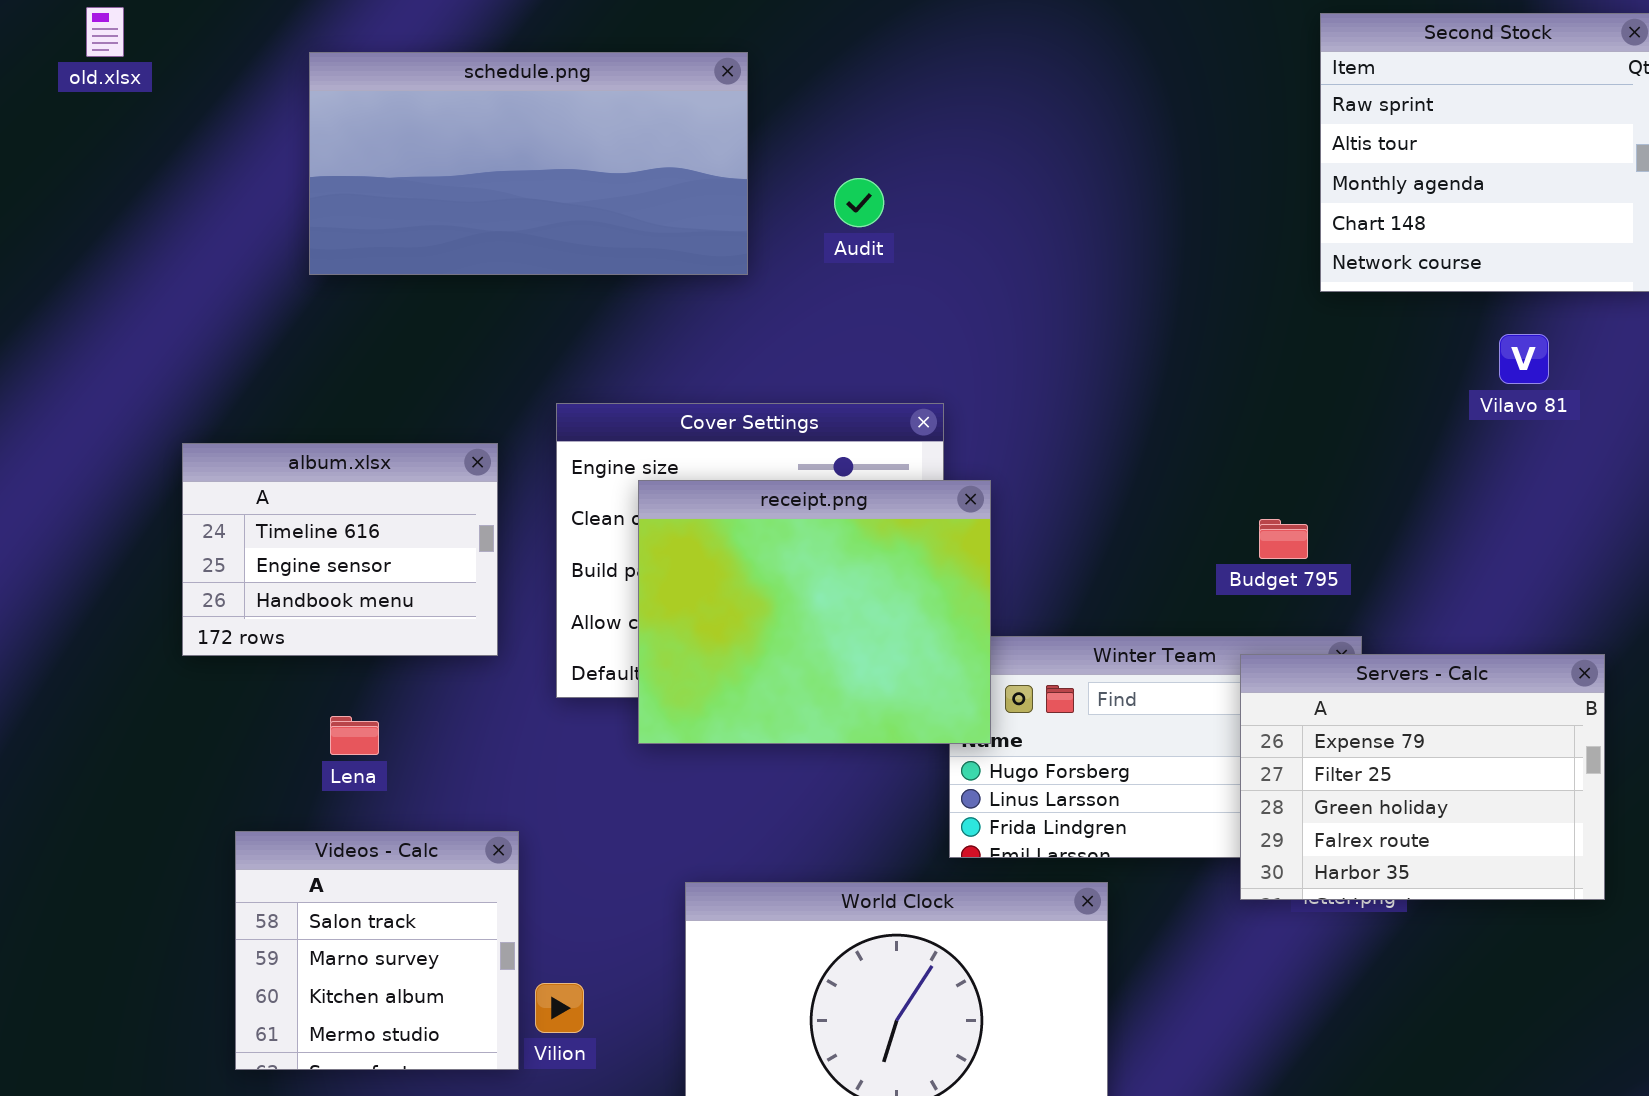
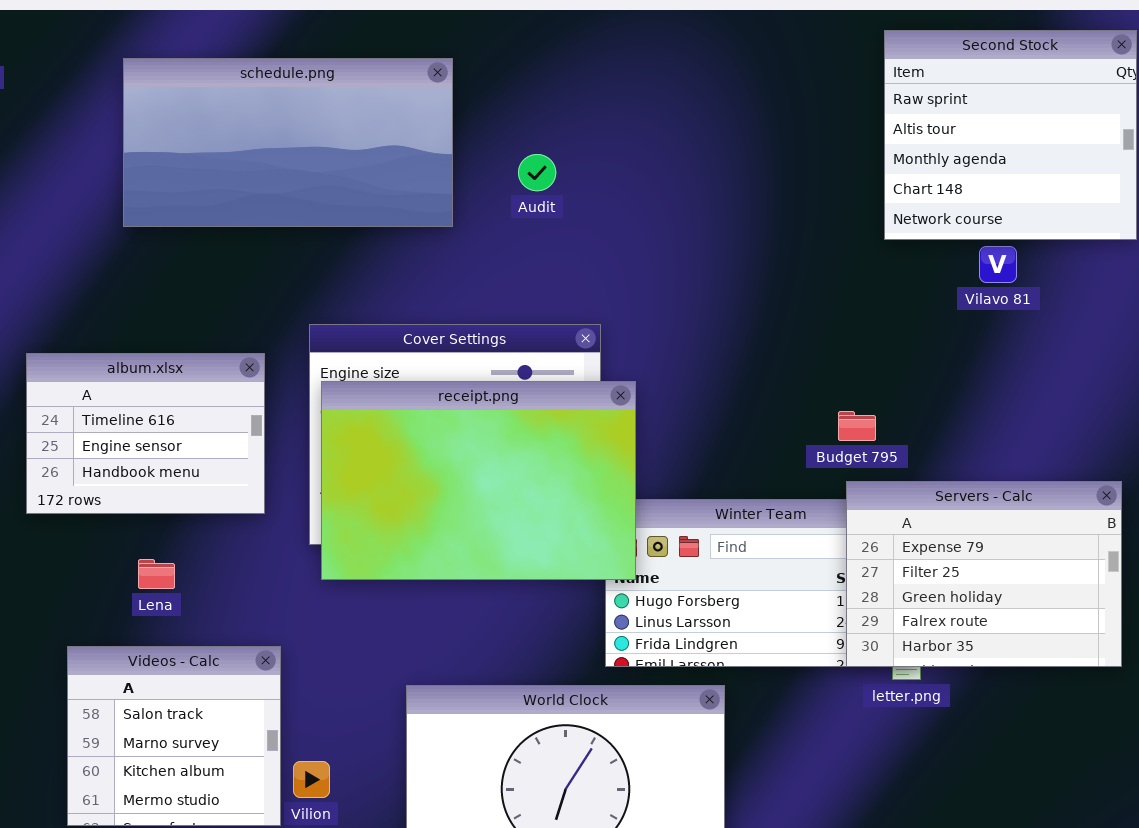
Vilavo 81: [1499,334,1549,384] -> [979,246,1017,283], moved
receipt.png: [638,480,991,744] -> [321,381,636,580], resized
Servers - Calc: [1240,654,1605,900] -> [846,481,1122,667], moved

